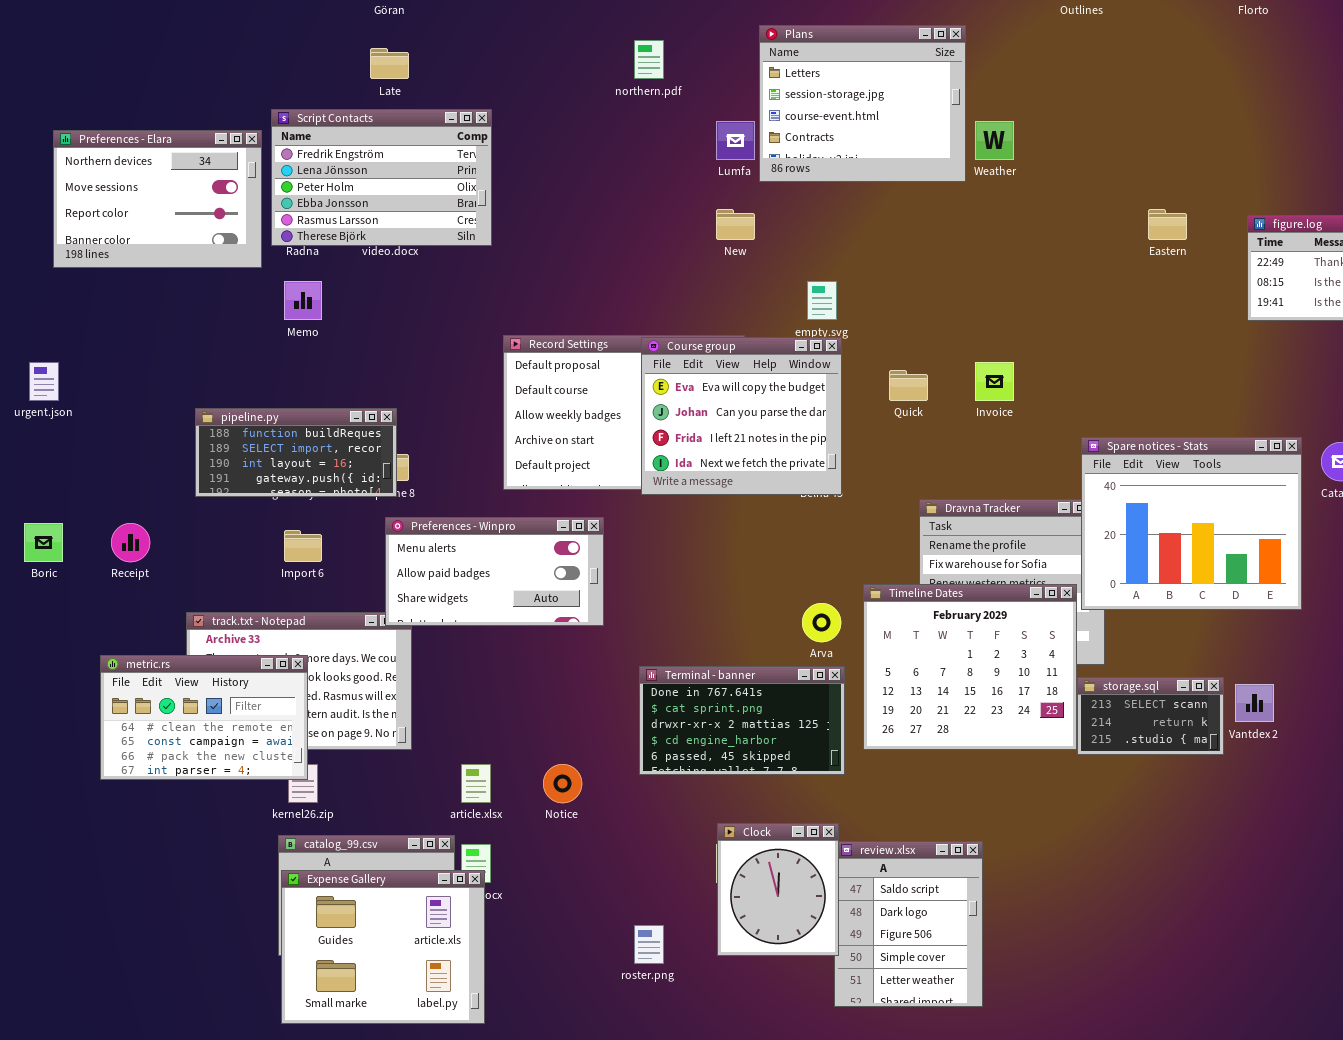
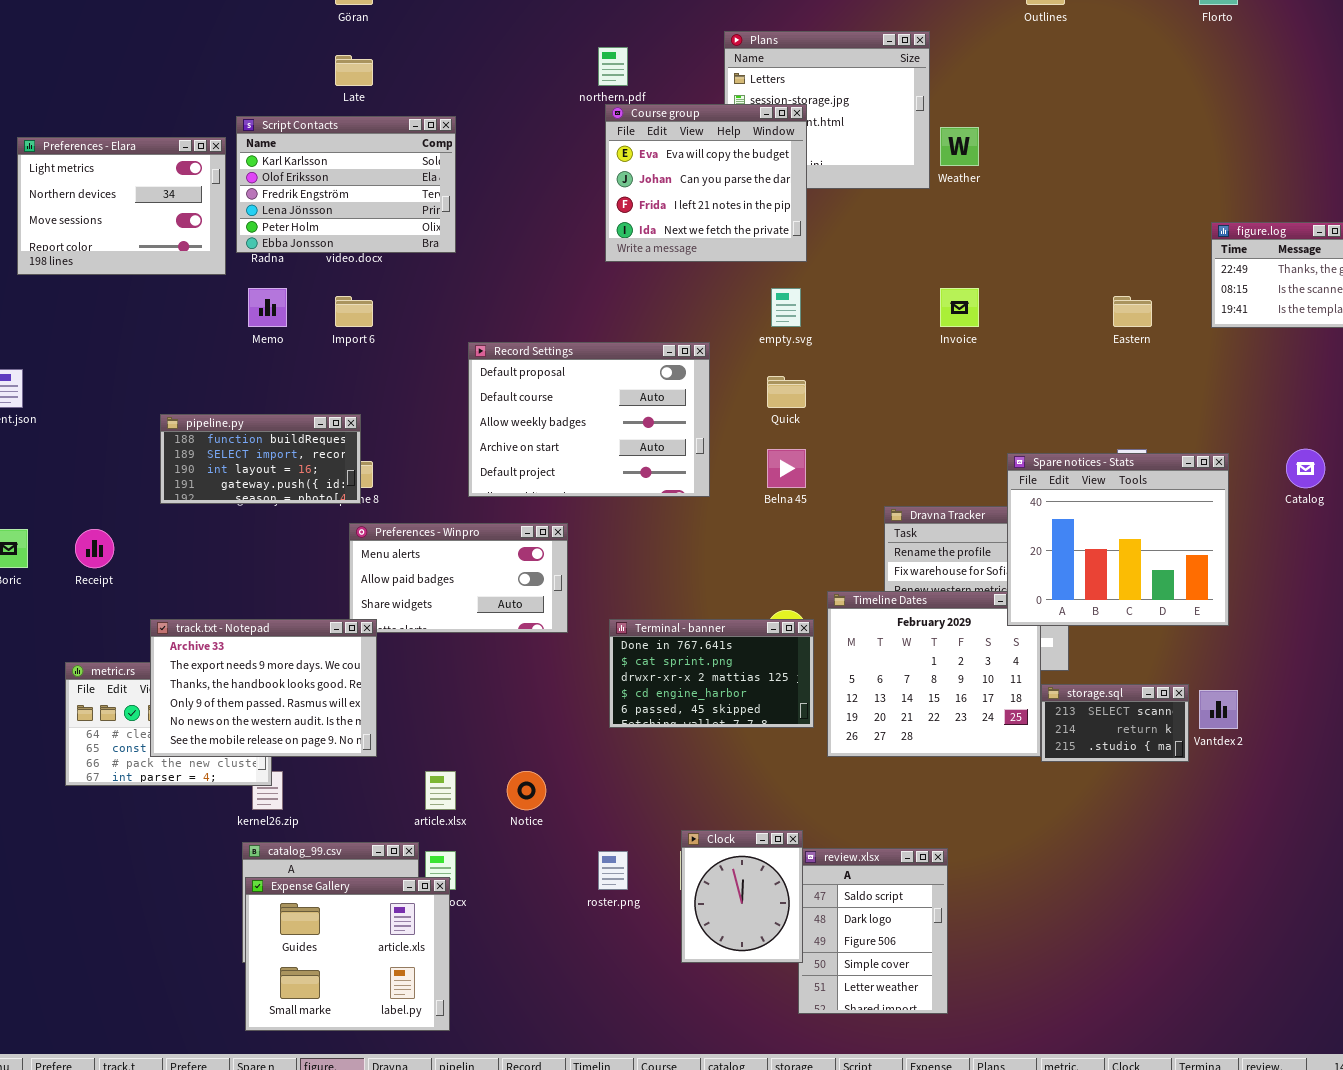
Script Contacts: [271,109,492,246] -> [236,116,456,253], scrolled up 2 rows
Preferences - Elara: [53,130,262,268] -> [17,137,226,275], scrolled up 1 row
Eastern: [1148,209,1187,240] -> [1113,296,1152,327], moved
Course group: [641,337,842,495] -> [605,104,807,262], moved
Invoice: [975,362,1014,401] -> [940,288,979,327], moved
Quick: [889,370,928,401] -> [767,376,806,408], moved
Spare notices - Stats: [1081,437,1302,610] -> [1007,453,1229,626], moved
Import 6: [284,530,322,562] -> [335,296,373,327], moved
track.txt - Notepad: [186,612,412,750] -> [150,619,377,757], raised
Terminal - banner: [639,666,845,775] -> [609,619,814,728], moved
roster.png: [634,925,664,964] -> [598,851,628,890], moved

